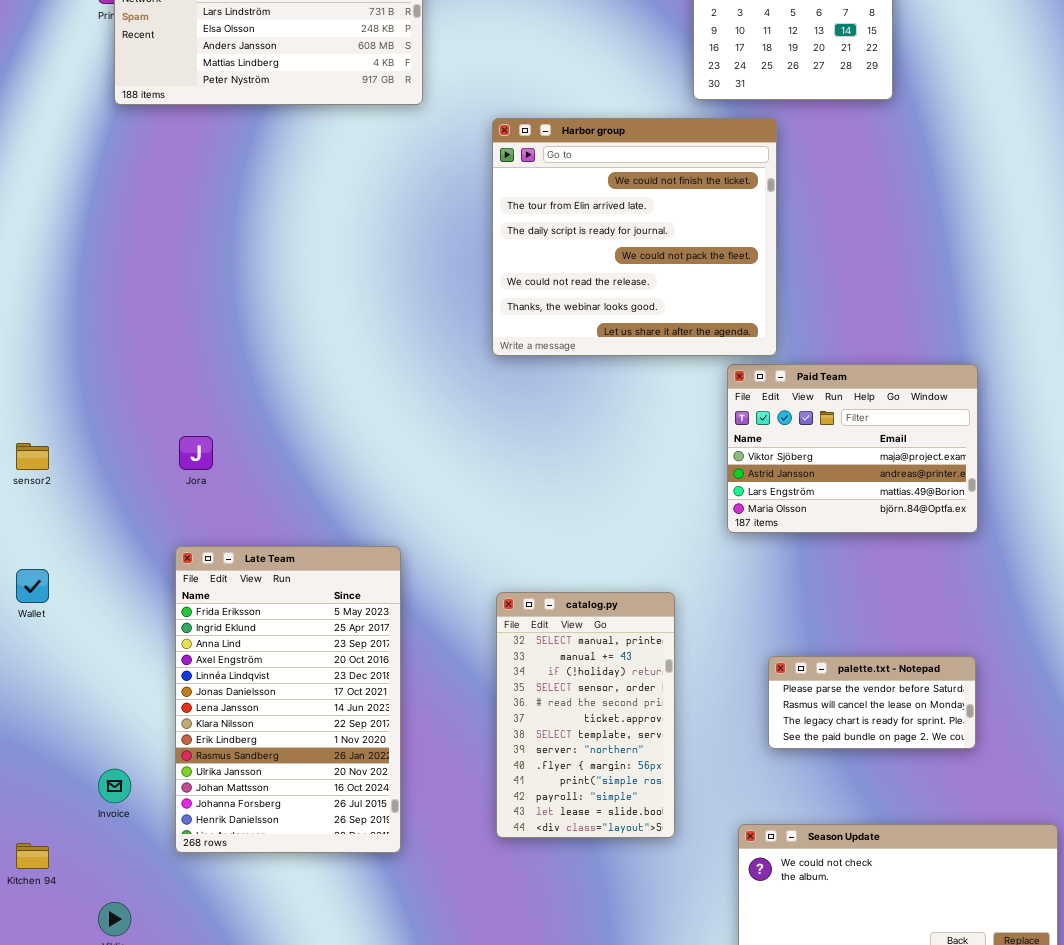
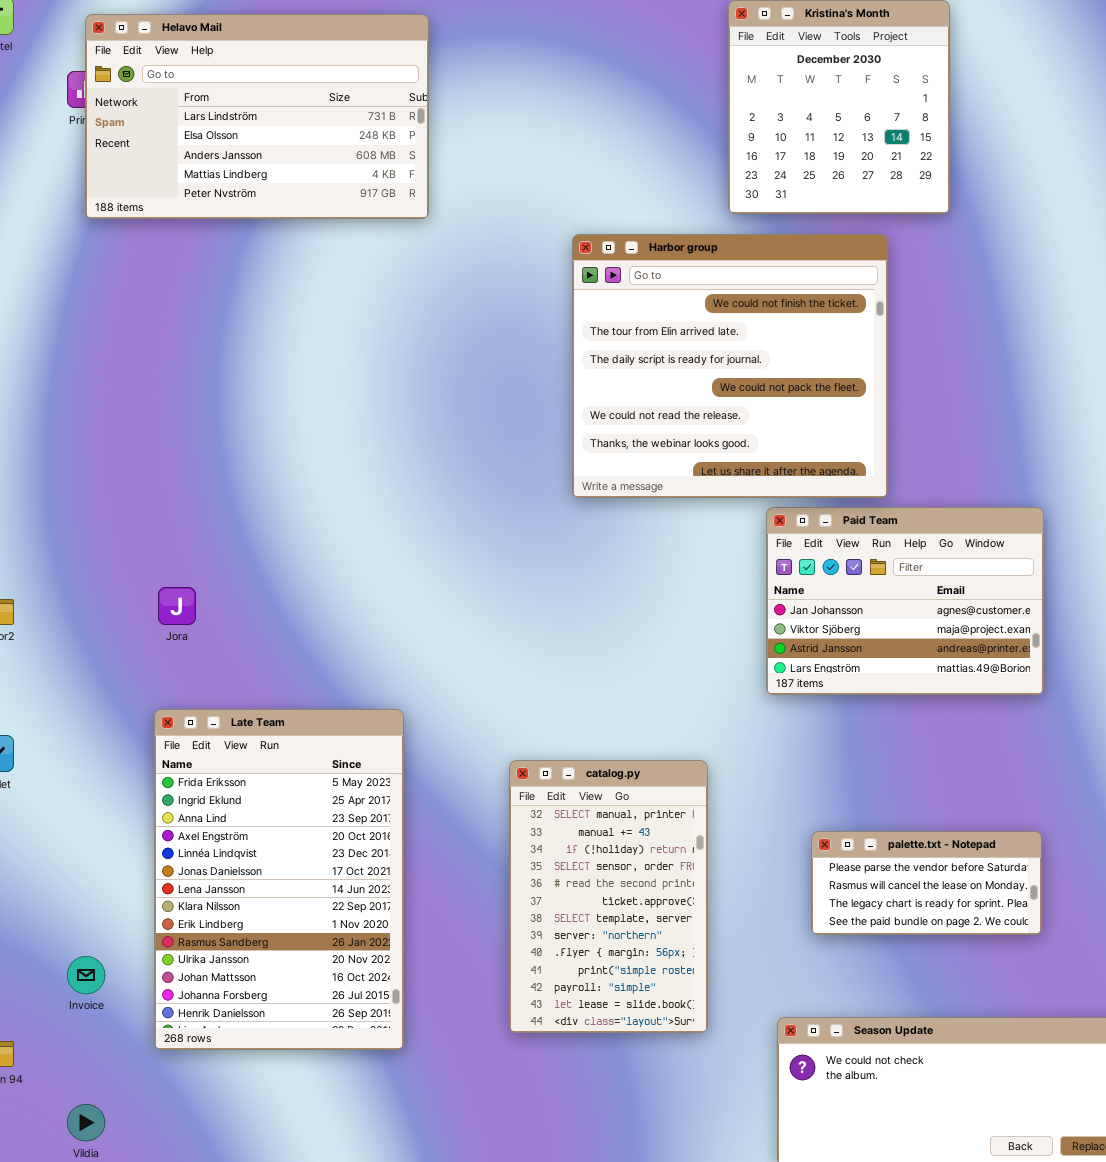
Harbor group: [492,118,777,356] -> [572,234,888,498], moved
Paid Team: [727,364,978,533] -> [766,507,1044,695], scrolled up 1 row

